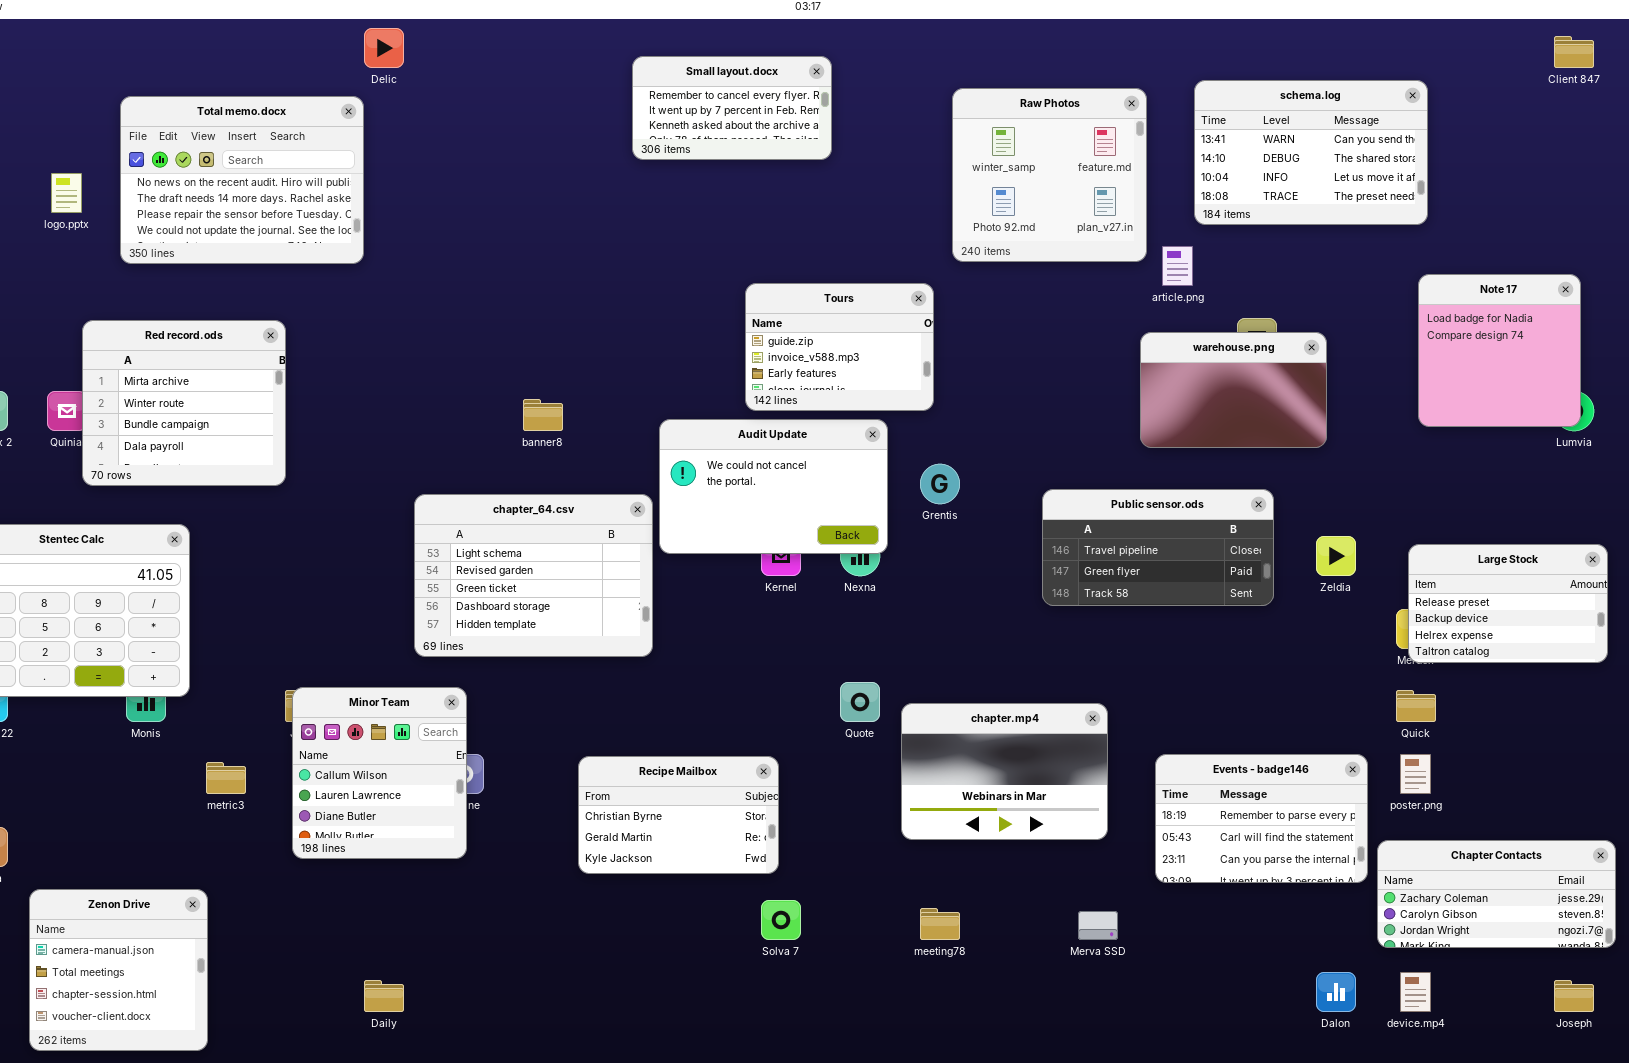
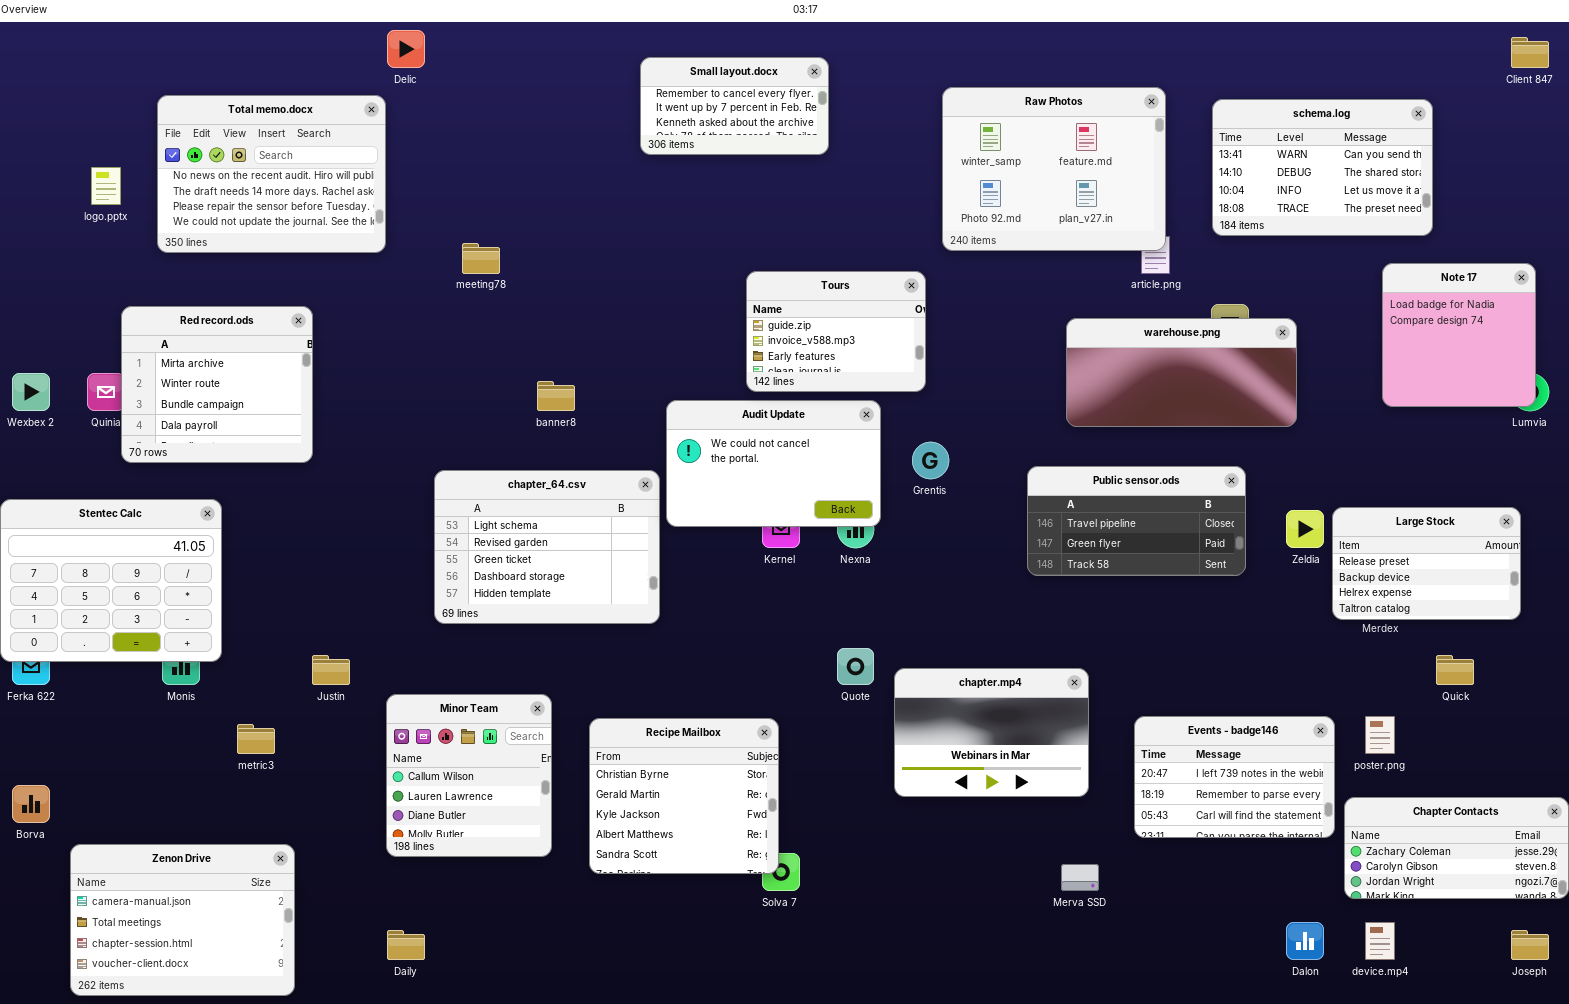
schema.log: [1194,80,1428,225] -> [1212,99,1433,236], moved
Raw Photos: [952,88,1147,262] -> [942,87,1166,251], resized
warehouse.png: [1140,332,1327,448] -> [1066,318,1297,427], resized
Large Stock: [1408,544,1608,663] -> [1332,507,1521,620], moved
Minor Team: [292,687,467,859] -> [386,694,552,857], moved
Quick: [1396,690,1436,722] -> [1436,655,1474,685], moved
Events - badge146: [1155,754,1368,883] -> [1134,716,1335,838], scrolled up 1 row
Recipe Mailbox: [578,756,779,874] -> [589,718,779,874], resized
Zenon Drive: [29,889,208,1051] -> [70,844,295,996], resized
meeting78: [920,908,960,940] -> [462,243,500,274], moved

